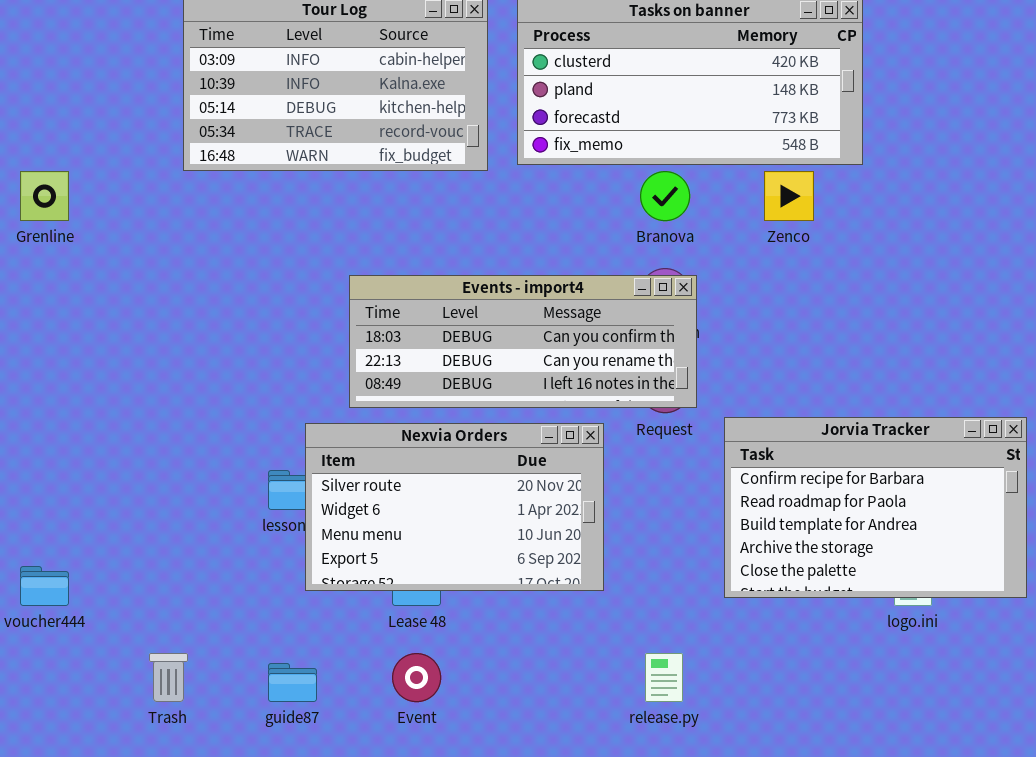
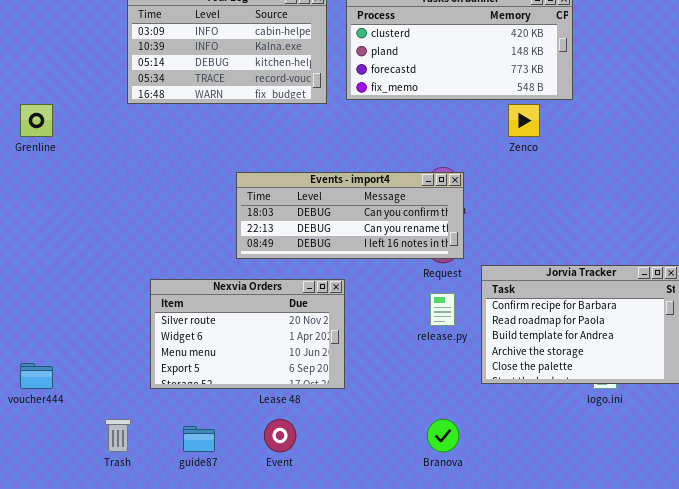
Branova: [640,171,690,221] -> [427,419,459,452], moved
Nexvia Orders: [305,423,604,591] -> [150,279,345,389], moved
release.py: [645,653,683,702] -> [430,293,455,326], moved

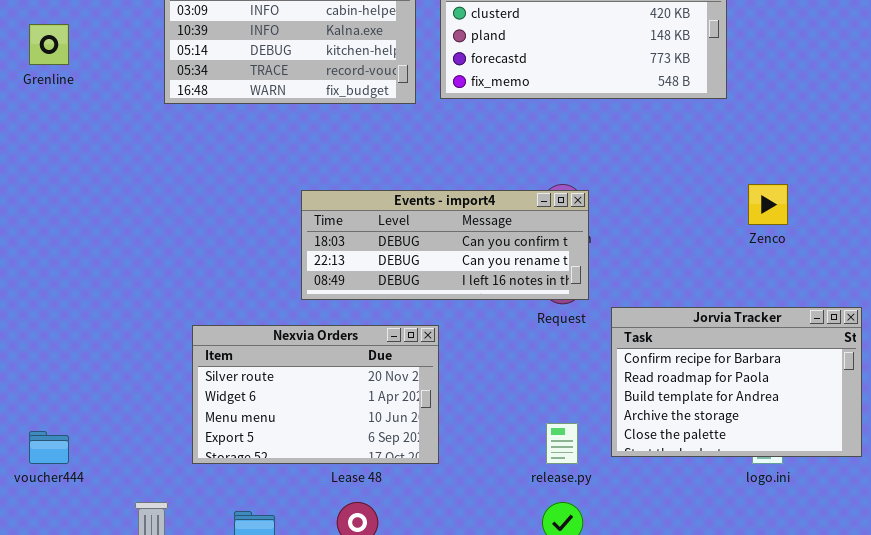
Grenline: [20,104,53,137] -> [29,24,69,65], moved
Zenco: [508,104,540,137] -> [748,184,788,225], moved
release.py: [430,293,455,326] -> [546,423,578,464], moved

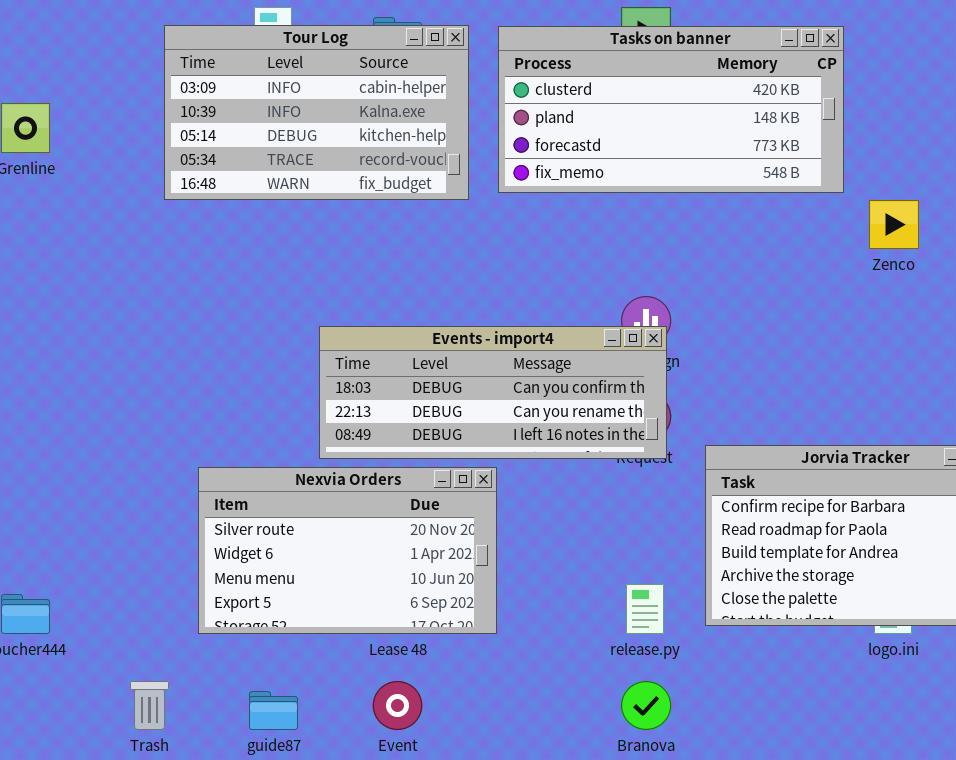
Zenco: [748,184,788,225] -> [869,200,919,249], moved
Events - import4: [301,190,589,300] -> [319,326,667,459], moved

